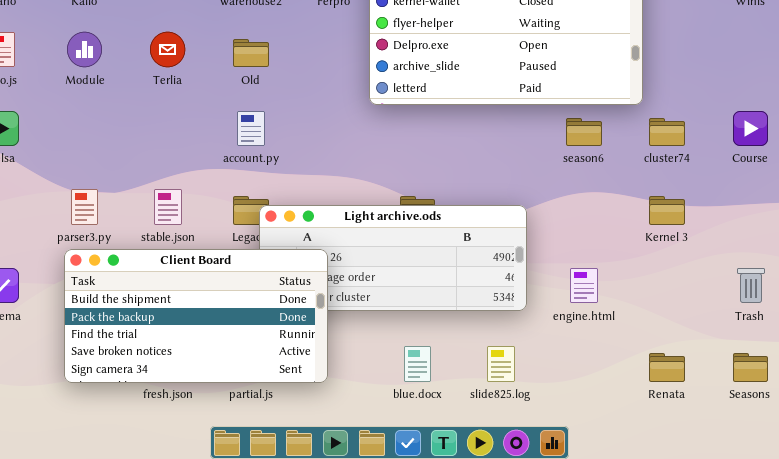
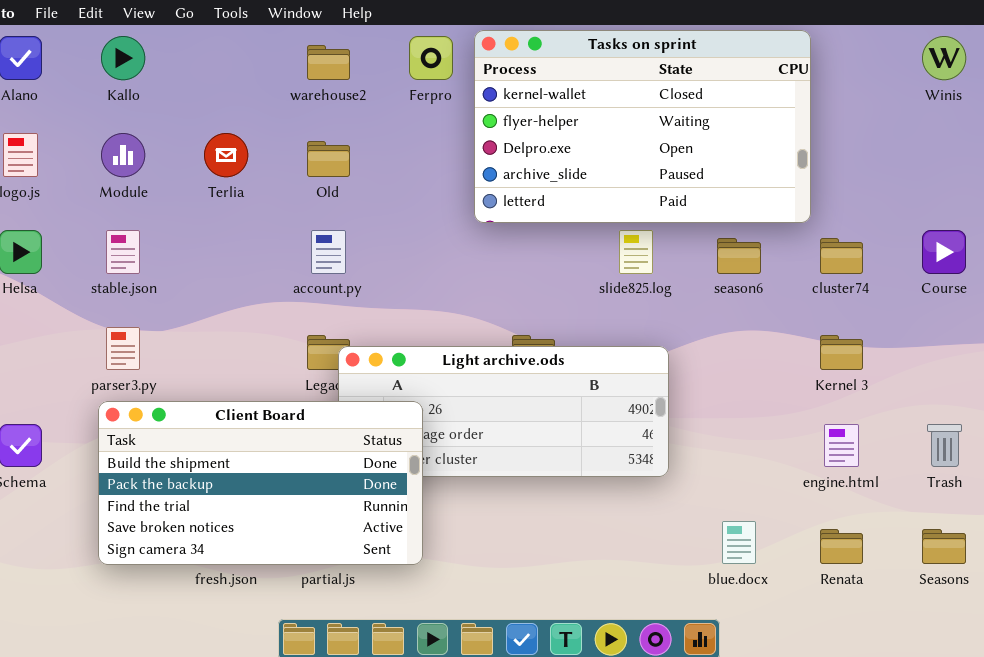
stable.json: [154,189,182,225] -> [106,230,140,274], moved
engine.html: [570,268,598,303] -> [824,424,859,467], moved
blue.docx: [404,346,431,382] -> [722,521,756,564], moved
slide825.log: [487,346,515,382] -> [619,230,653,274], moved

